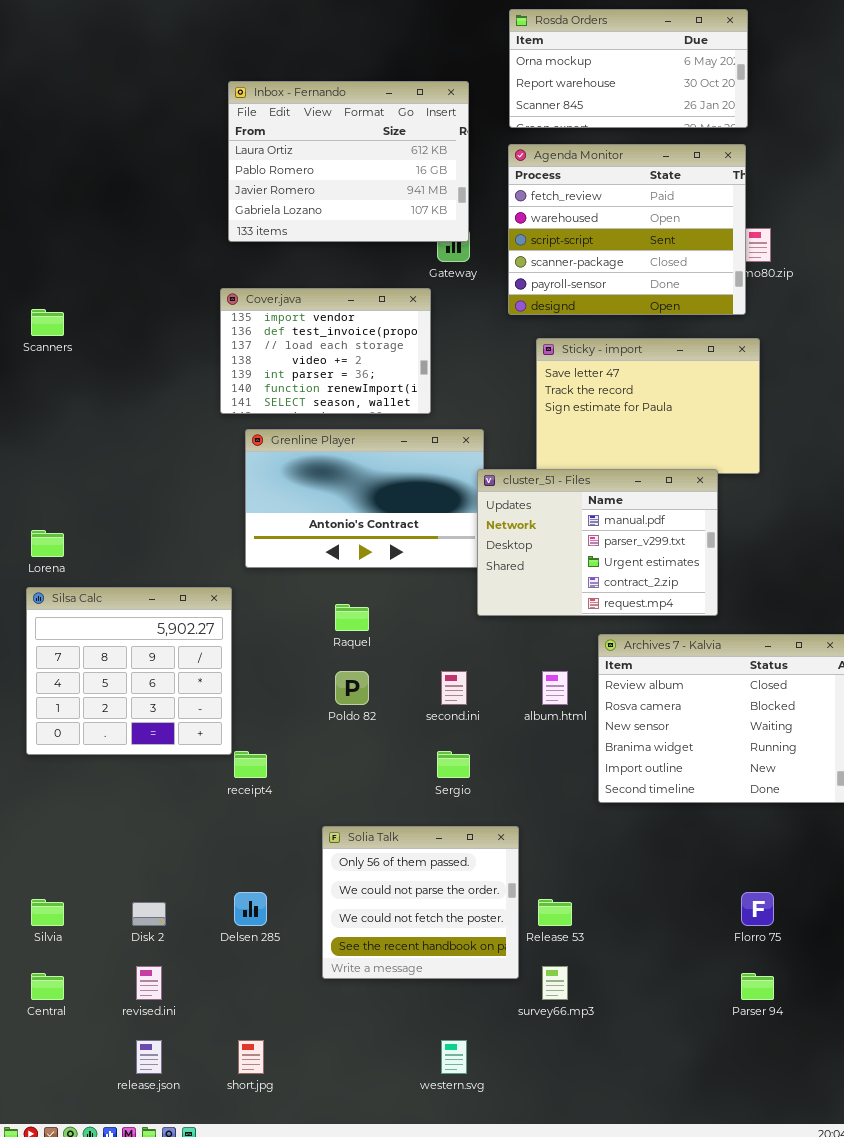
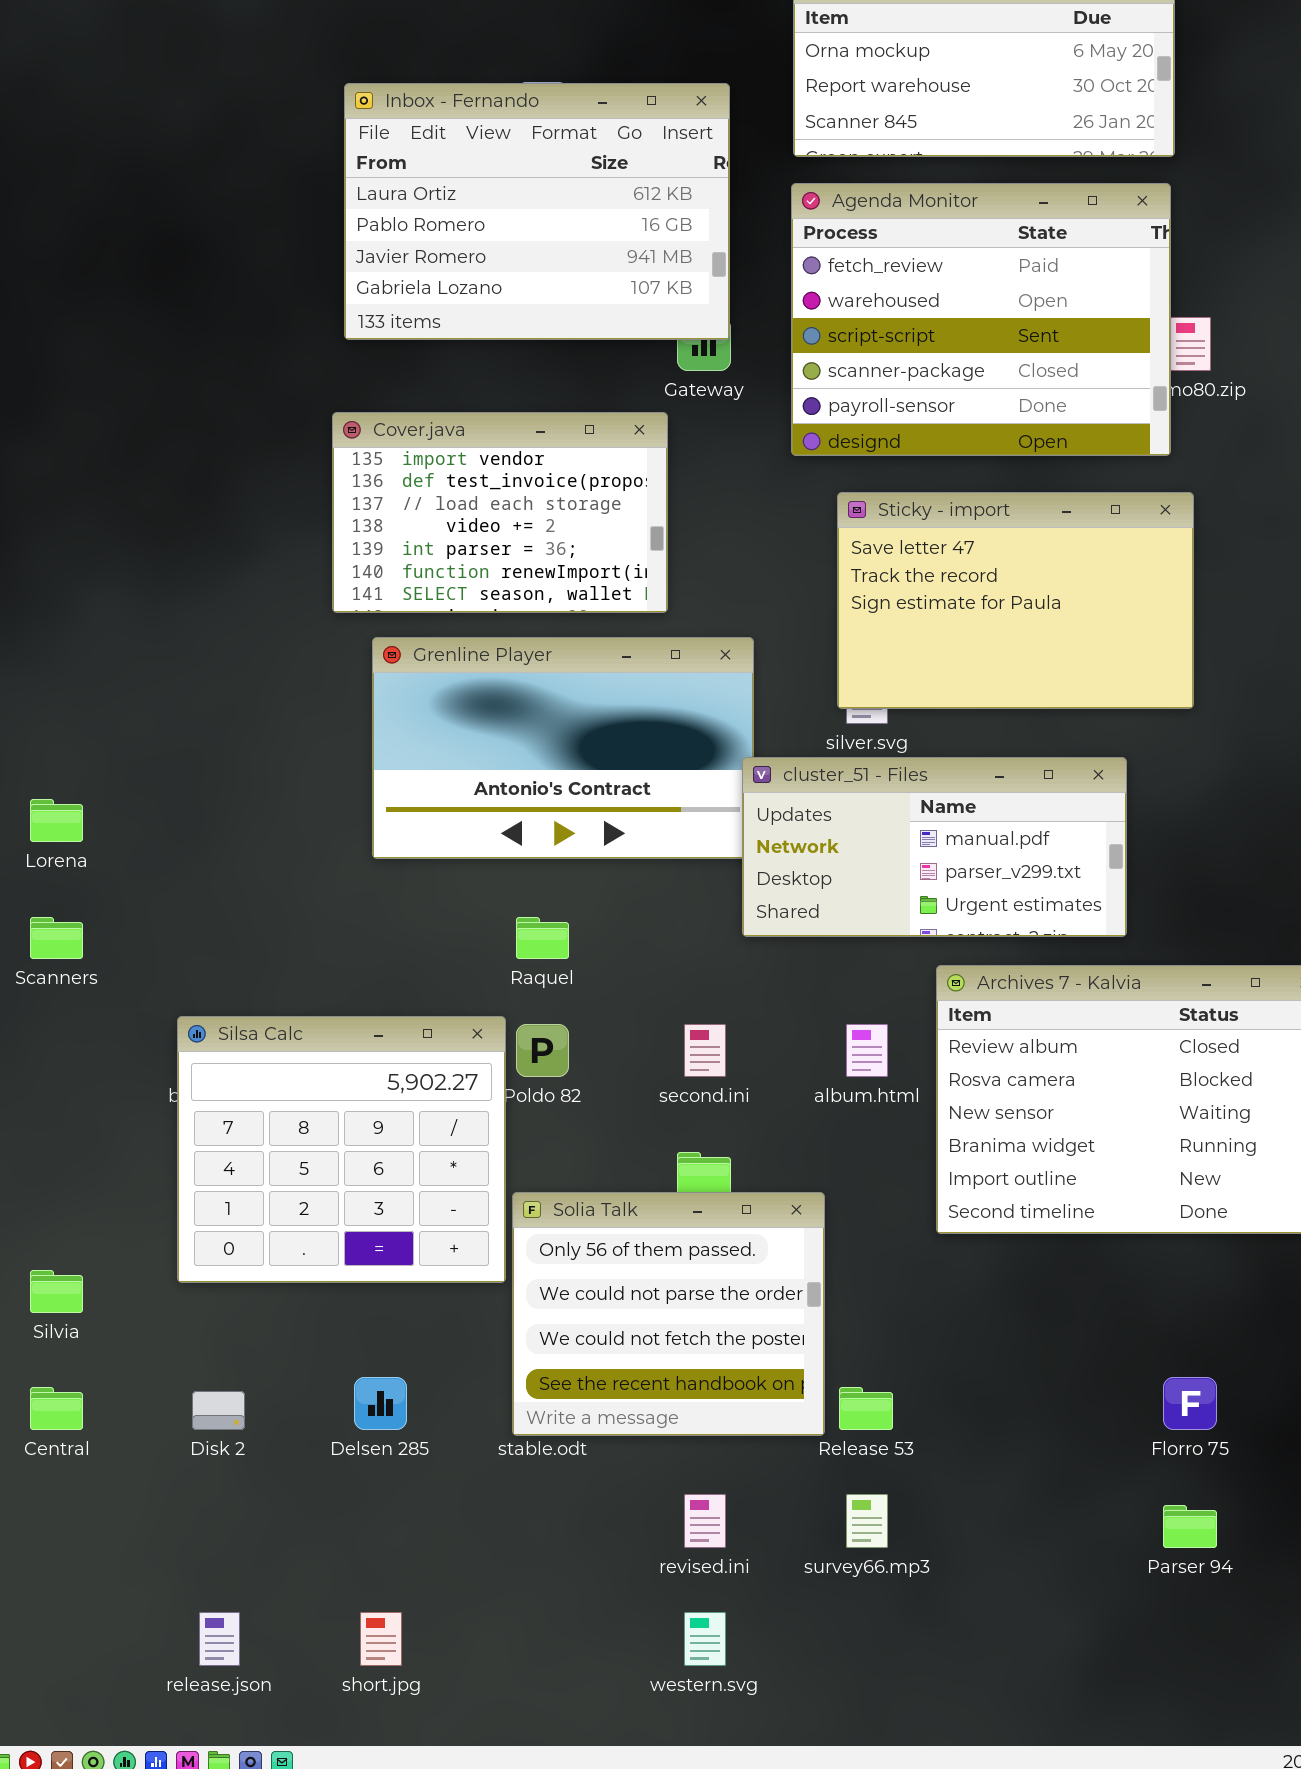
Scanners: [31,309,64,336] -> [30,917,83,959], moved
cluster_51 - Files: [477,469,718,616] -> [742,757,1127,937], resized
Silsa Calc: [26,587,232,755] -> [177,1016,506,1283], moved
Solia Talk: [322,826,519,979] -> [512,1192,825,1436], moved
Silvia: [31,899,64,926] -> [30,1270,83,1313], moved
revised.ini: [136,966,162,1000] -> [684,1494,726,1548], moved
Central: [31,973,64,1000] -> [30,1387,83,1430], moved

